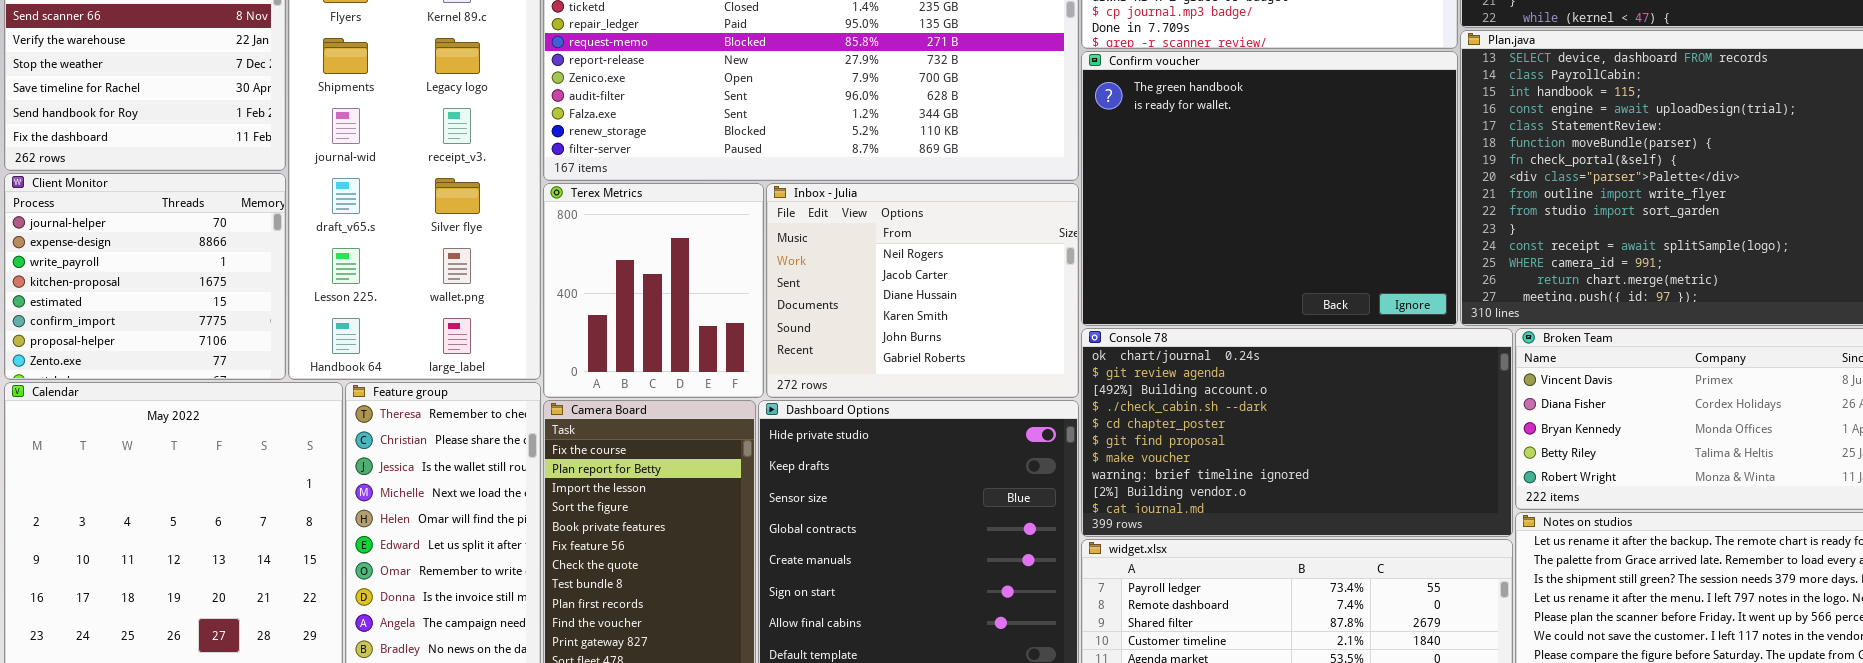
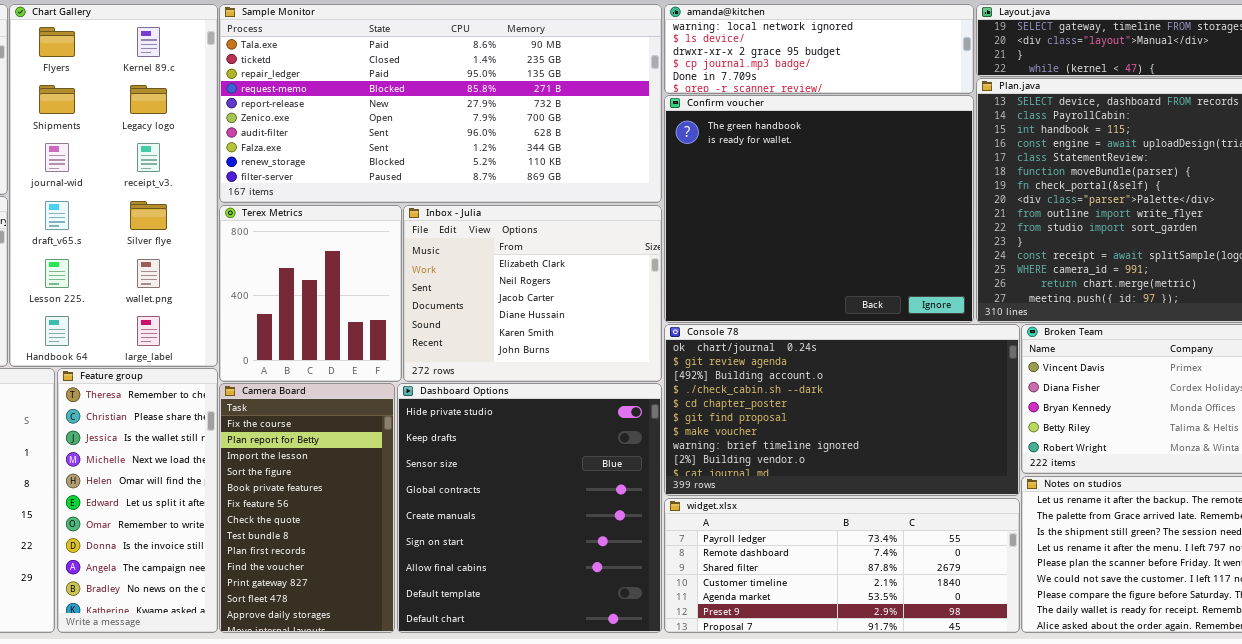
Inbox - Julia: [766,183,1079,398] -> [403,205,662,382], scrolled up 1 row

